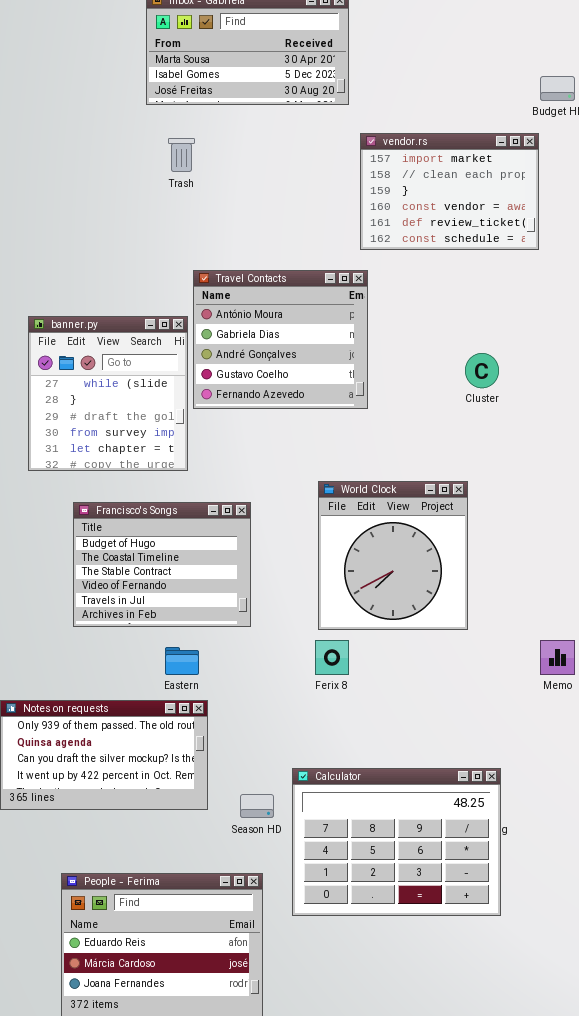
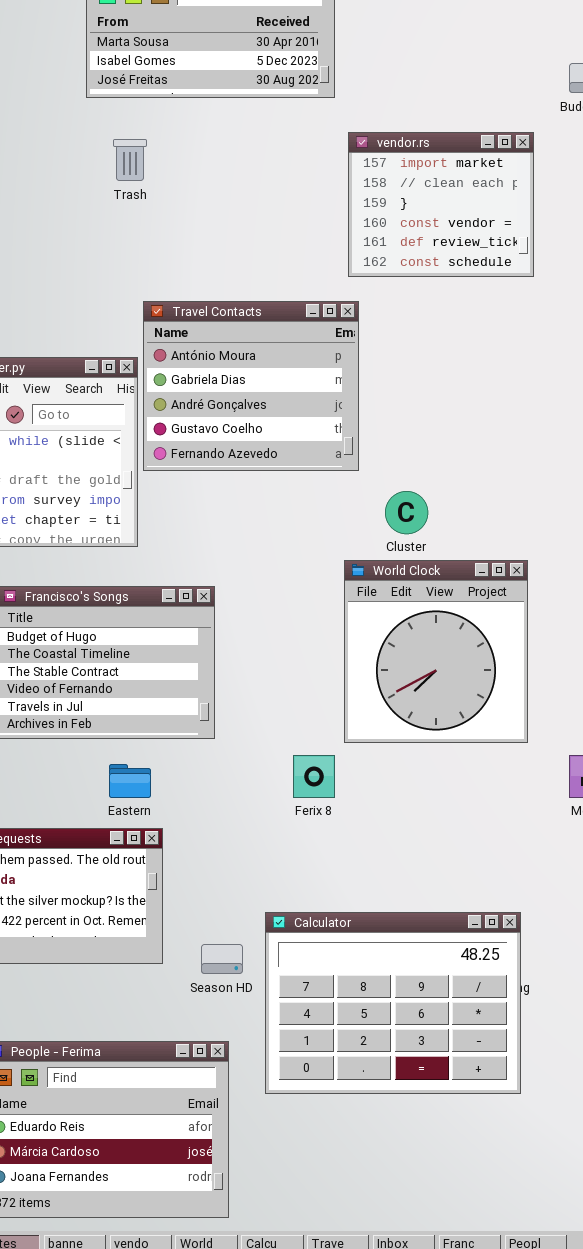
vendor.rs: [360,133,539,250] -> [348,132,534,277], resized
Cluster: [465,353,499,388] -> [385,491,428,534], moved
World Clock: [318,481,468,630] -> [344,560,528,743], moved

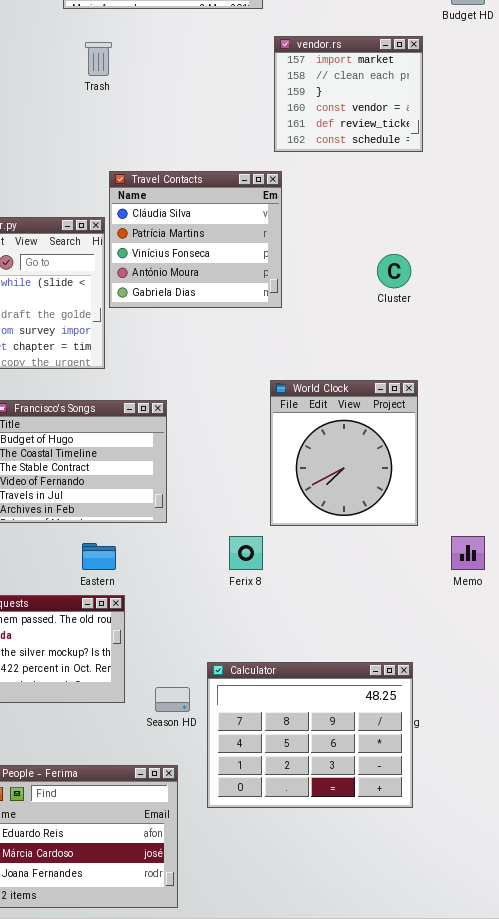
Travel Contacts: [143,301,359,471] -> [109,171,282,308], scrolled up 3 rows
Cluster: [385,491,428,534] -> [377,254,411,288], moved

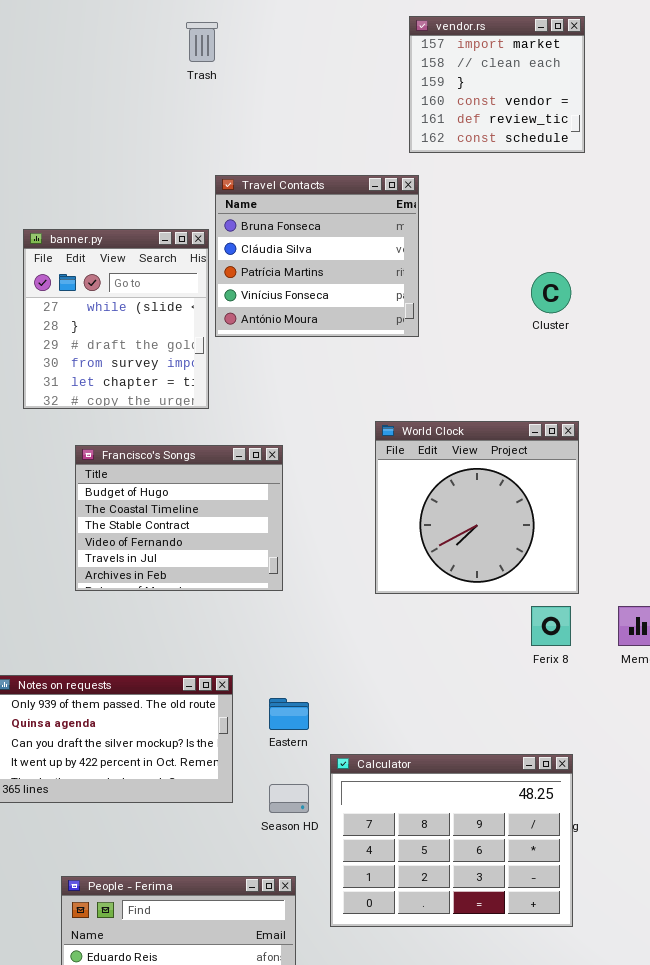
Travel Contacts: [109,171,282,308] -> [215,175,419,337], scrolled up 1 row
World Clock: [270,380,418,526] -> [375,421,579,594], resized
Ferix 8: [229,536,263,570] -> [531,606,571,646], moved
Eastern: [82,543,116,570] -> [269,698,309,730], moved

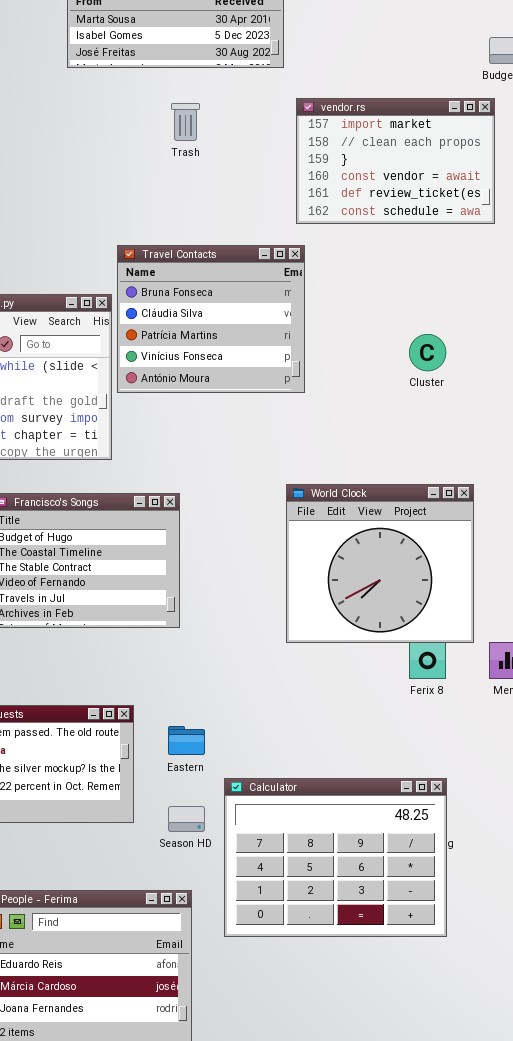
vendor.rs: [409,16,585,153] -> [296,98,495,224], resized
Trash: [186,22,218,62] -> [171,103,200,141], moved
World Clock: [375,421,579,594] -> [286,484,474,643], moved

